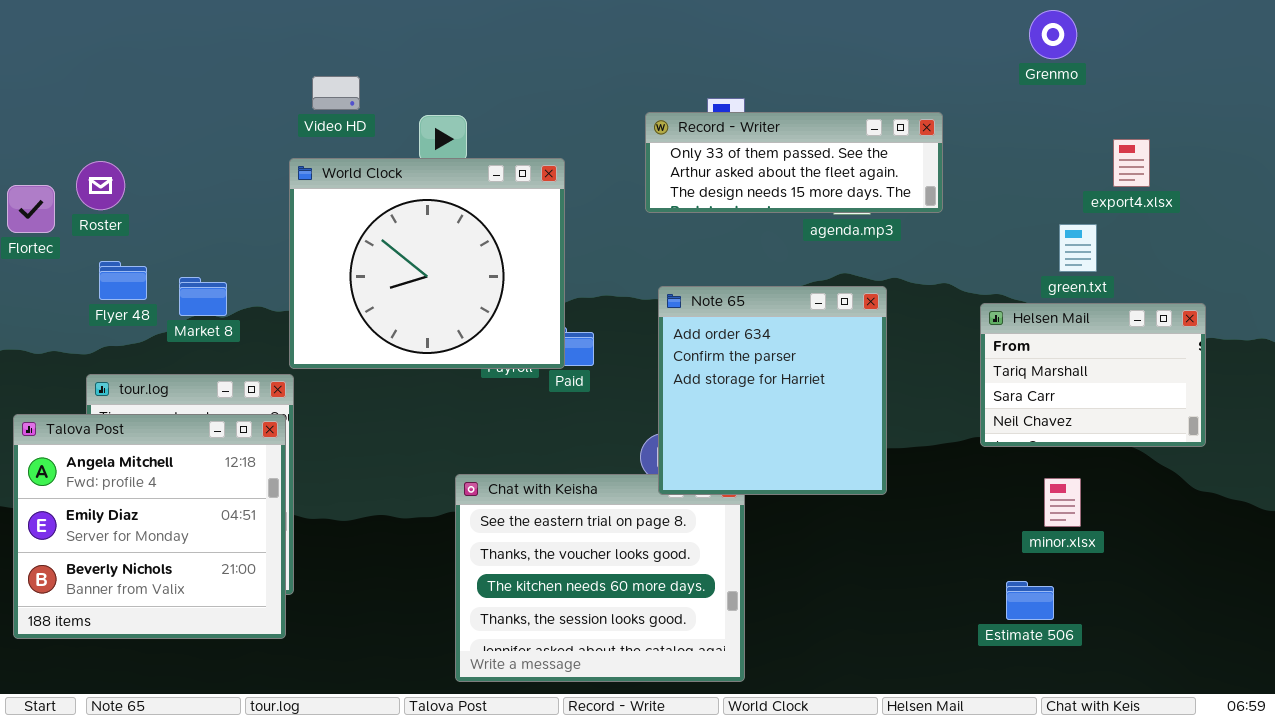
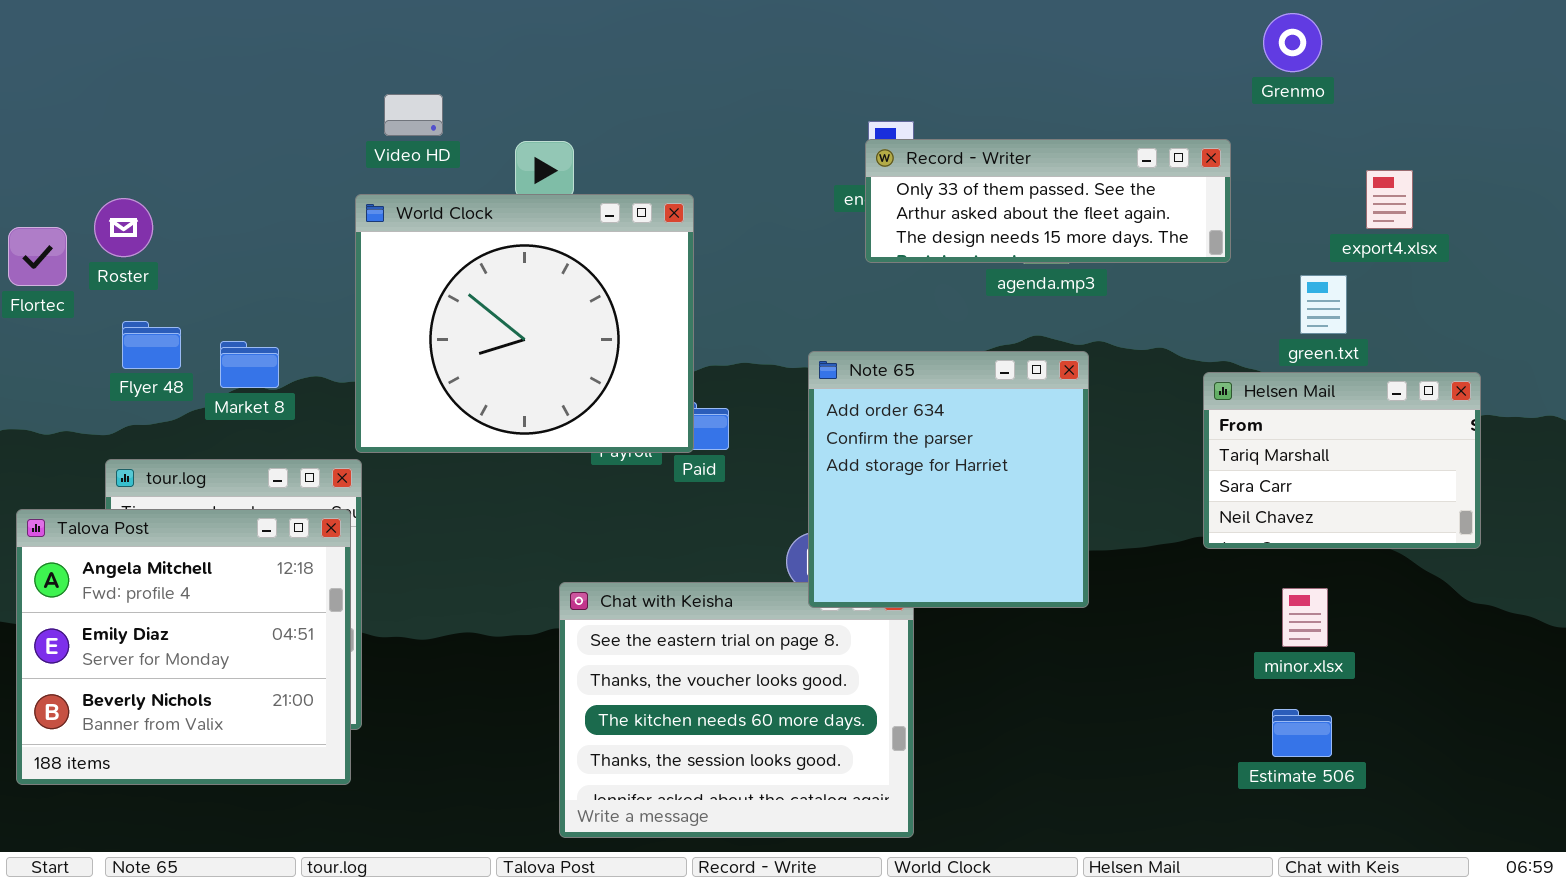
Record - Writer: [645,112,943,213] -> [865,139,1231,263], moved
Estimate 506: [1006,581,1054,620] -> [1272,709,1332,757], moved

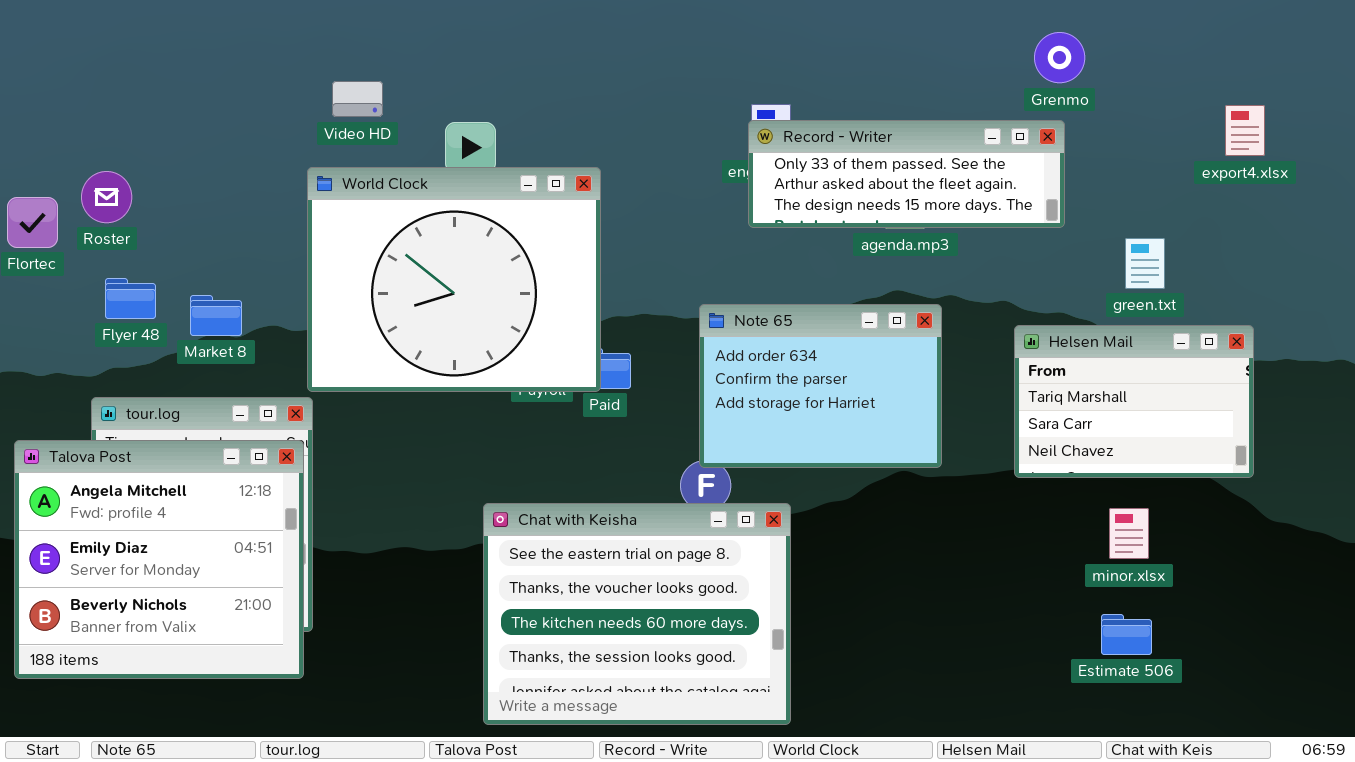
Grenmo: [1263,13,1322,72] -> [1034,32,1085,83], moved
export4.xlsx: [1366,170,1413,229] -> [1225,105,1265,156], moved
Note 65: [808,351,1089,608] -> [699,304,942,468], resized
Helsen Mail: [1203,372,1481,549] -> [1014,325,1254,478], moved

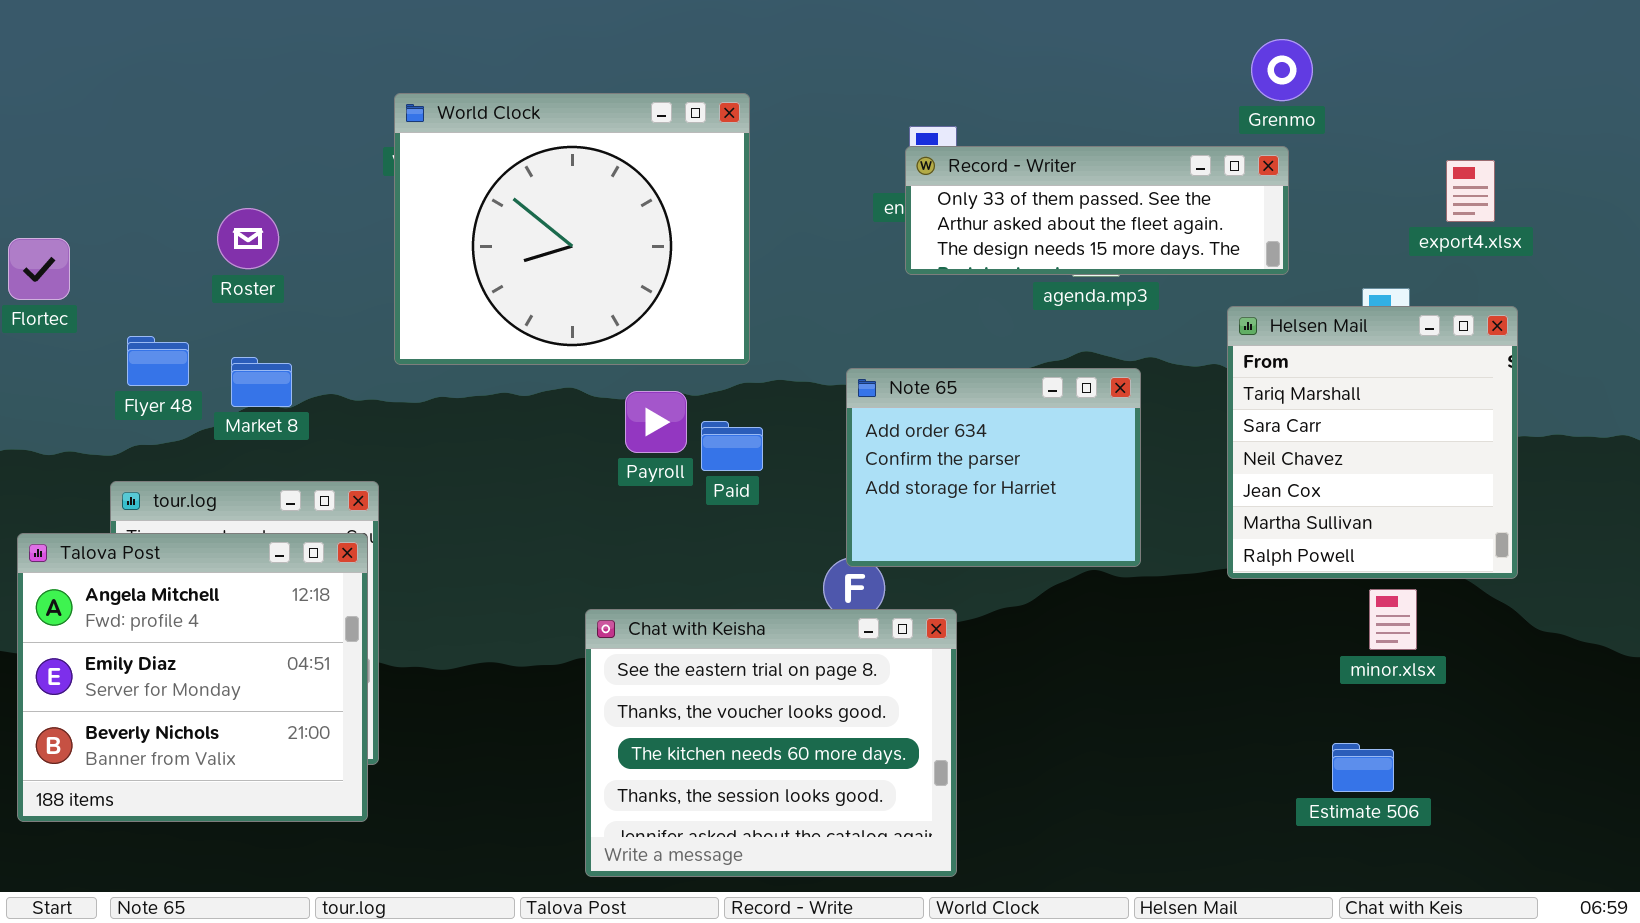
export4.xlsx: [1225,105,1265,156] -> [1446,160,1495,222], moved
World Clock: [307,167,601,392] -> [394,93,750,365], moved
Roster: [81,171,132,223] -> [217,208,279,269], moved
Helsen Mail: [1014,325,1254,478] -> [1227,306,1518,579], resized
minor.xlsx: [1109,508,1149,559] -> [1369,589,1417,650], moved

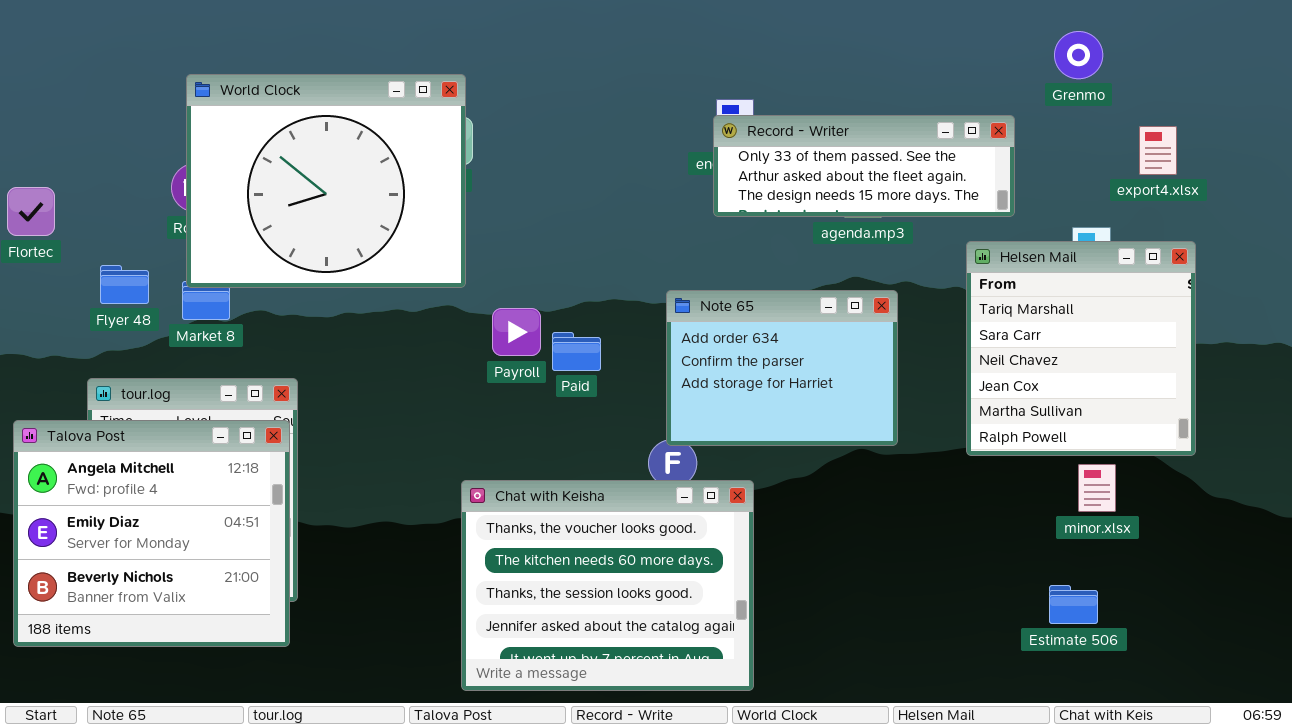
Grenmo: [1251,39,1313,101] -> [1054,31,1103,79], moved
World Clock: [394,93,750,365] -> [186,74,466,288], moved
Chat with Keisha: [585,609,957,877] -> [461,480,754,691], scrolled down 1 row

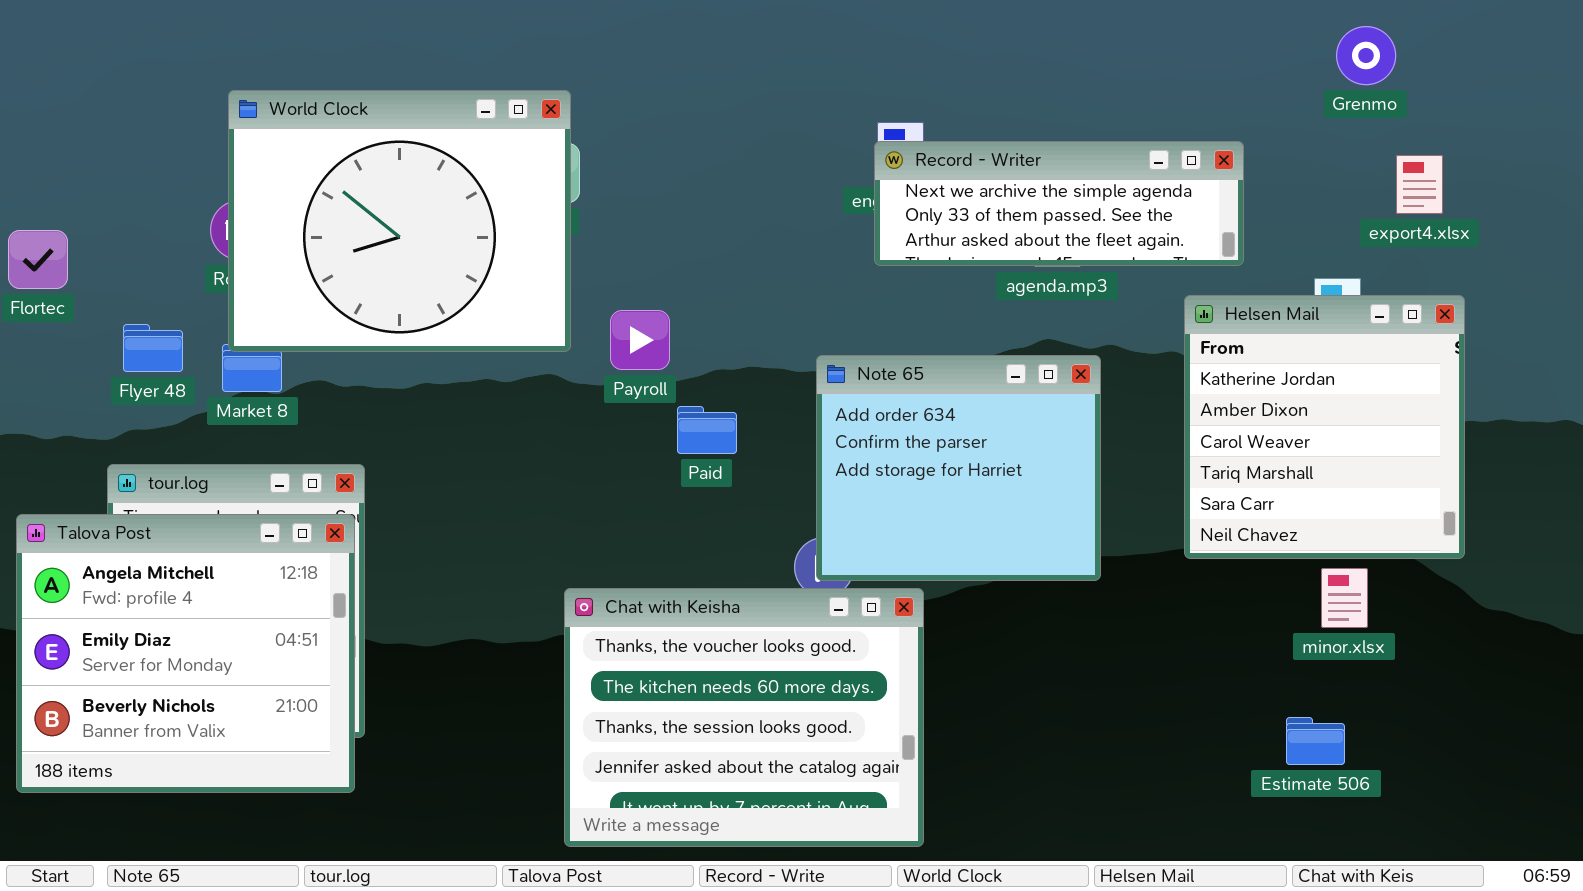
Grenmo: [1054,31,1103,79] -> [1336,26,1396,85], moved
Record - Writer: [713,115,1015,217] -> [874,141,1244,266], scrolled up 1 row
Helsen Mail: [966,241,1196,456] -> [1184,295,1465,559], scrolled up 3 rows
Note 65: [666,290,898,446] -> [816,355,1101,581], resized
Payroll: [492,308,541,356] -> [610,310,670,370], moved

